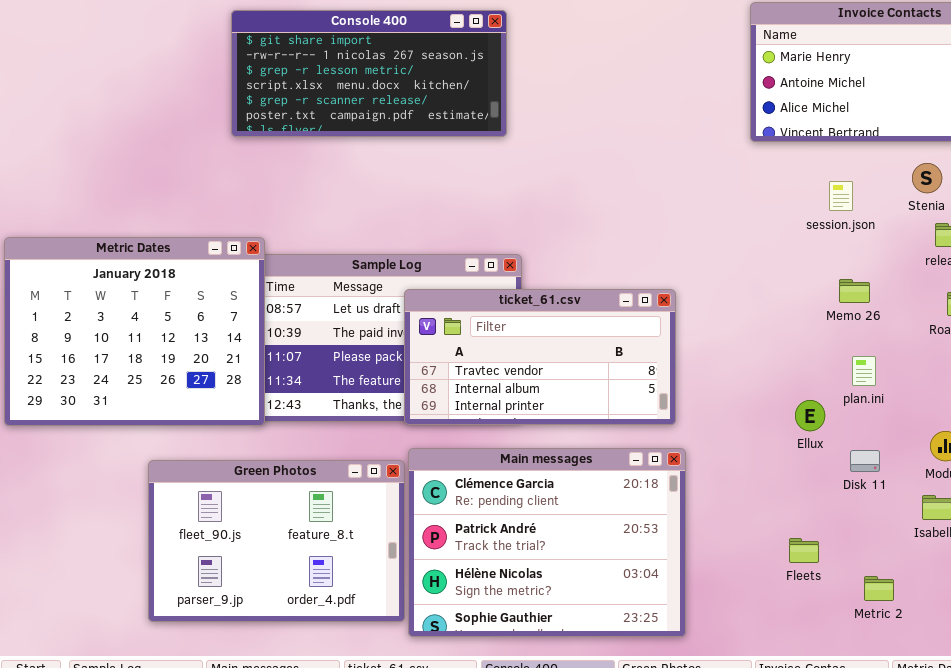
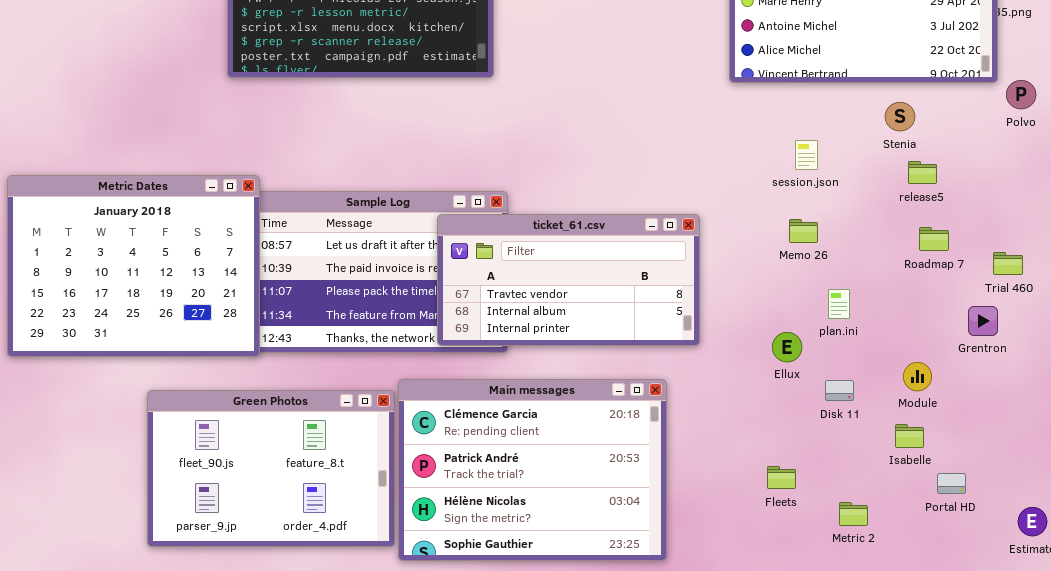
session.json: [829,181,853,211] -> [795,140,818,170], moved
Memo 26: [839,279,870,303] -> [789,219,818,243], moved
ticket_61.csv: [404,289,676,425] -> [437,214,700,346], moved

